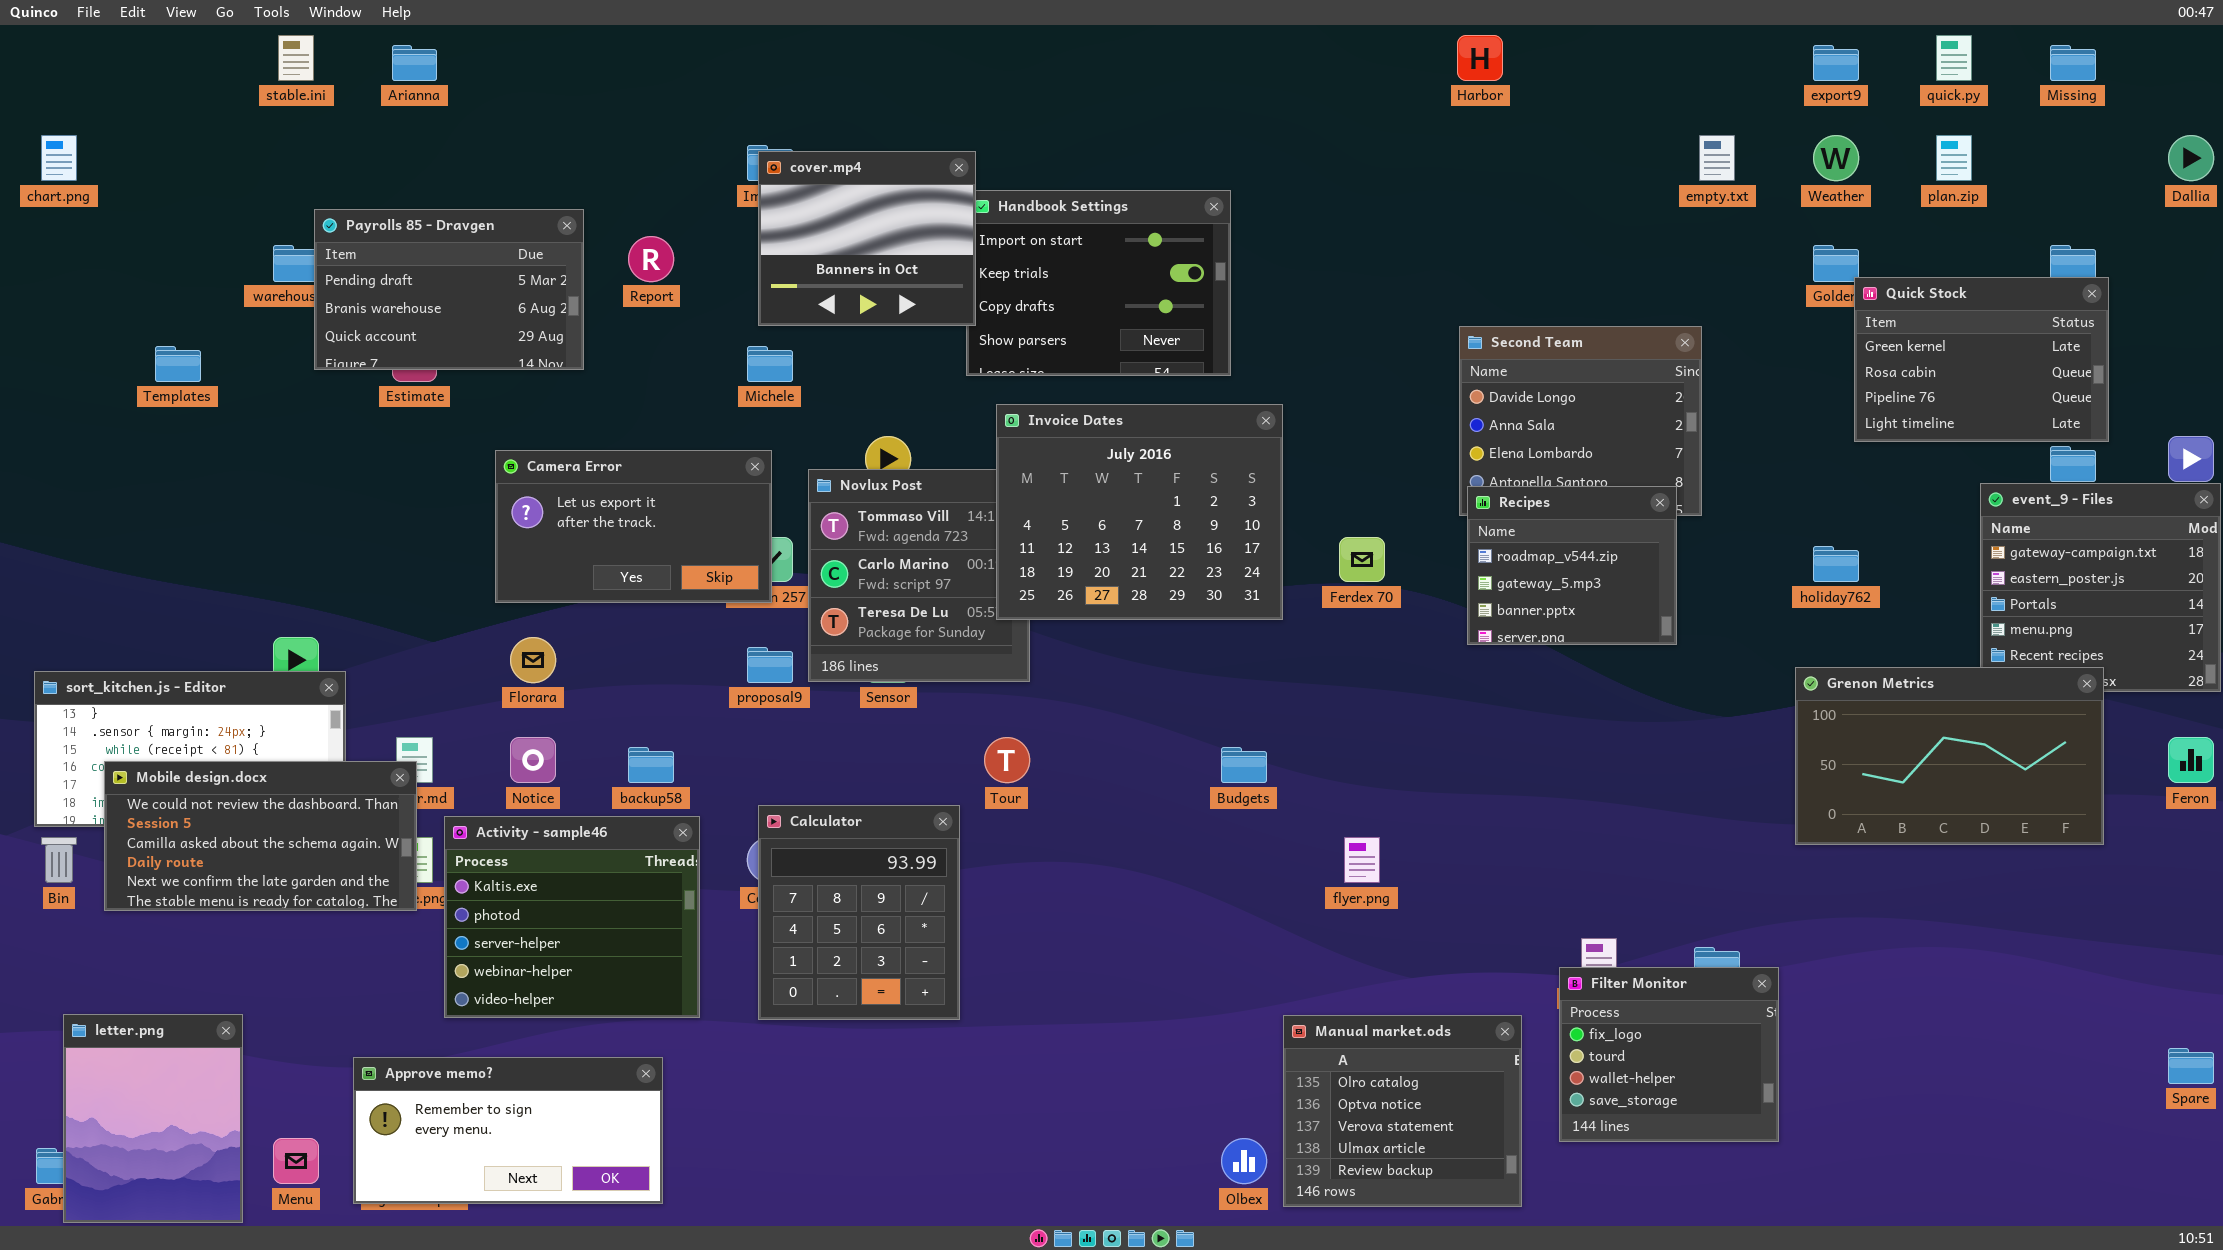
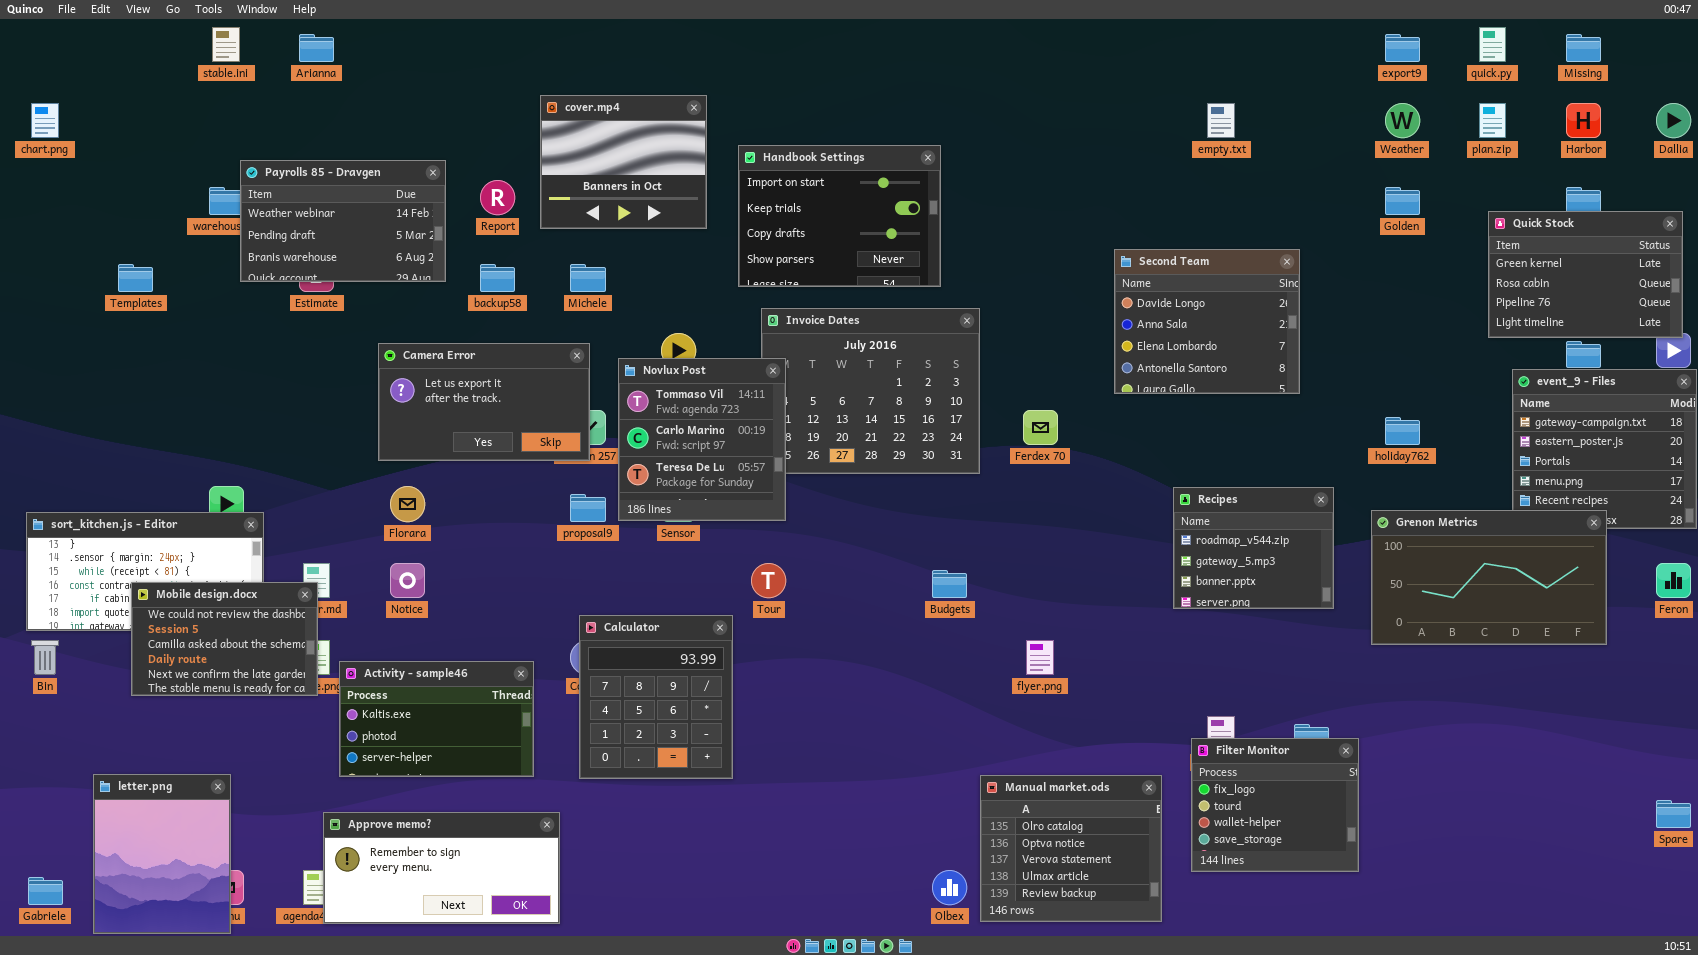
Harbor: [1457,35,1503,81] -> [1566,103,1601,138], moved
empty.txt: [1699,135,1735,181] -> [1207,103,1235,138], moved
cover.mp4: [758,151,976,326] -> [540,95,707,229], moved
Payrolls 85 - Dravgen: [314,209,584,370] -> [240,160,446,282], scrolled up 1 row
Quick Stock: [1854,277,2109,442] -> [1488,211,1683,338], moved
Novlux Post: [808,469,1030,682] -> [618,358,786,521], raised
Recipes: [1467,486,1677,645] -> [1173,487,1334,609], moved
backup58: [628,747,674,783] -> [480,264,515,292], moved
Mobile design.docx: [104,761,417,911] -> [131,582,318,696], resized
Activity - sample46: [444,816,700,1018] -> [339,661,534,777], resized
letter.png: [63,1014,243,1223] -> [93,774,231,934], moved
Approve memo?: [353,1057,663,1204] -> [323,812,560,924], moved

